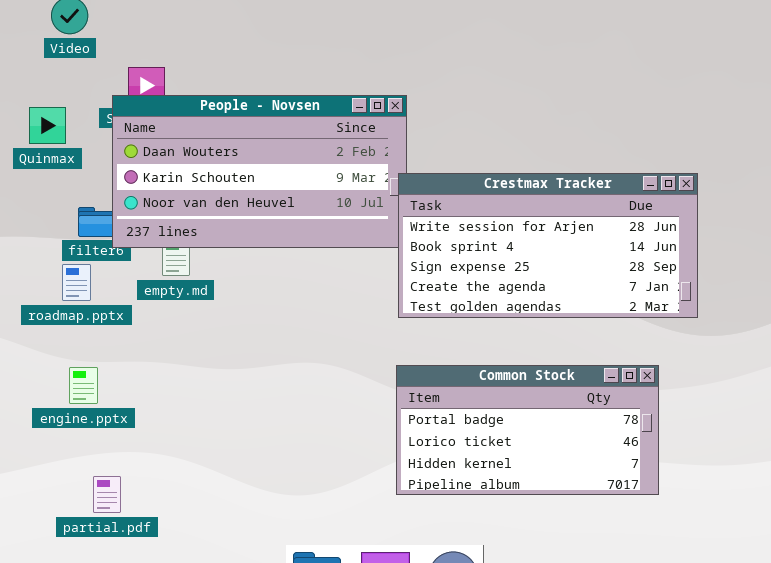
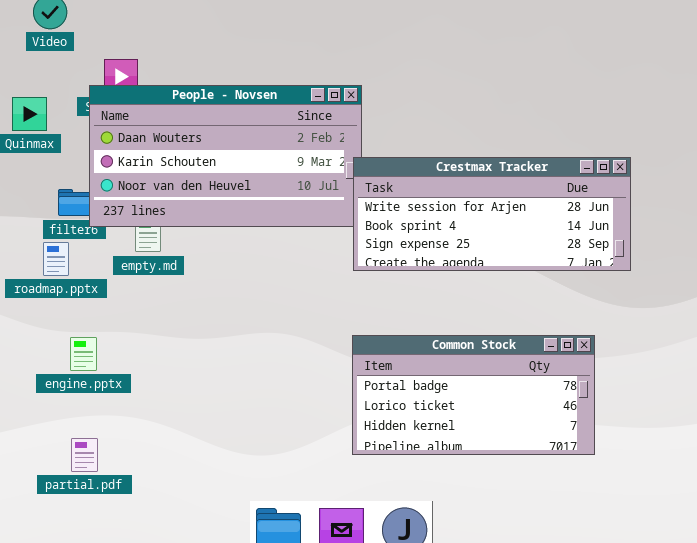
Crestmax Tracker: [398,173,698,318] -> [353,157,631,271], resized
engine.pptx: [69,367,98,404] -> [70,337,97,371], moved

